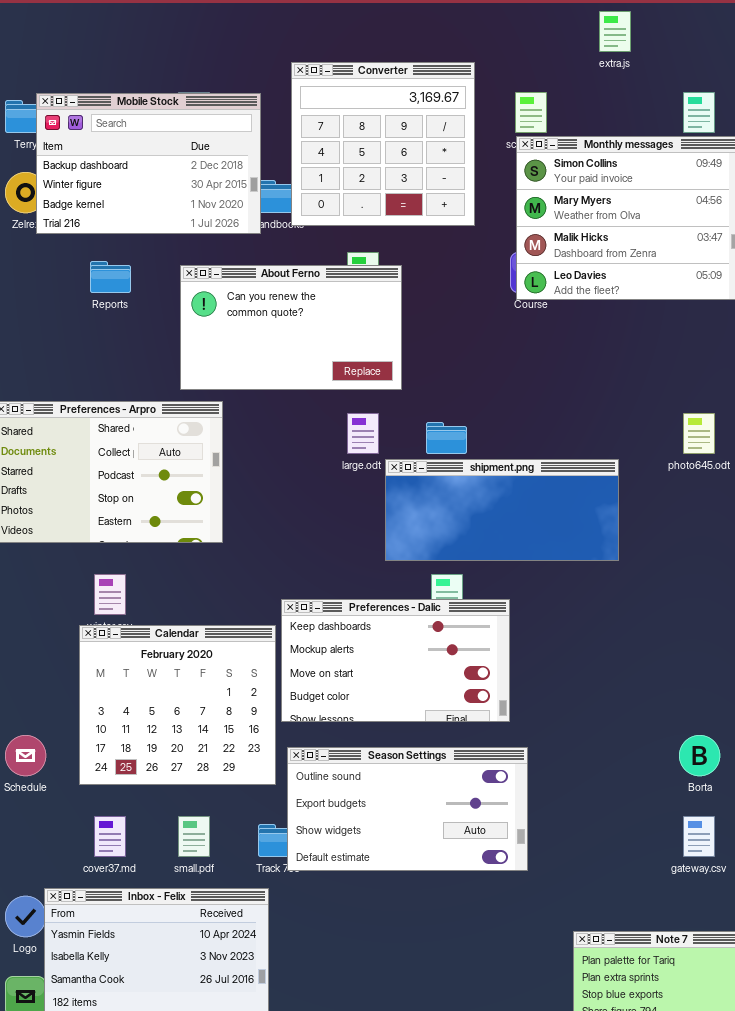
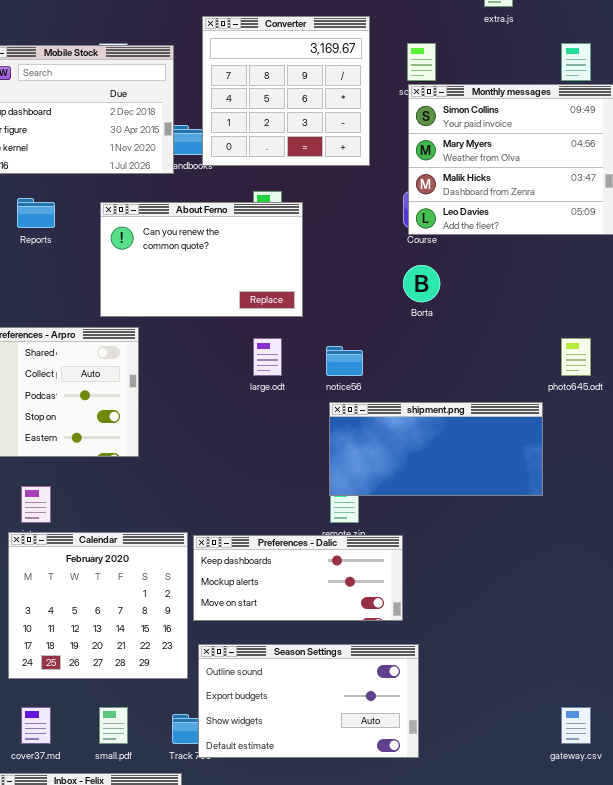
shipment.png: [385,459,619,561] -> [329,402,543,496], moved
Preferences - Dalic: [281,599,510,722] -> [193,535,403,621], resized
Borta: [679,735,720,776] -> [403,265,440,302], moved

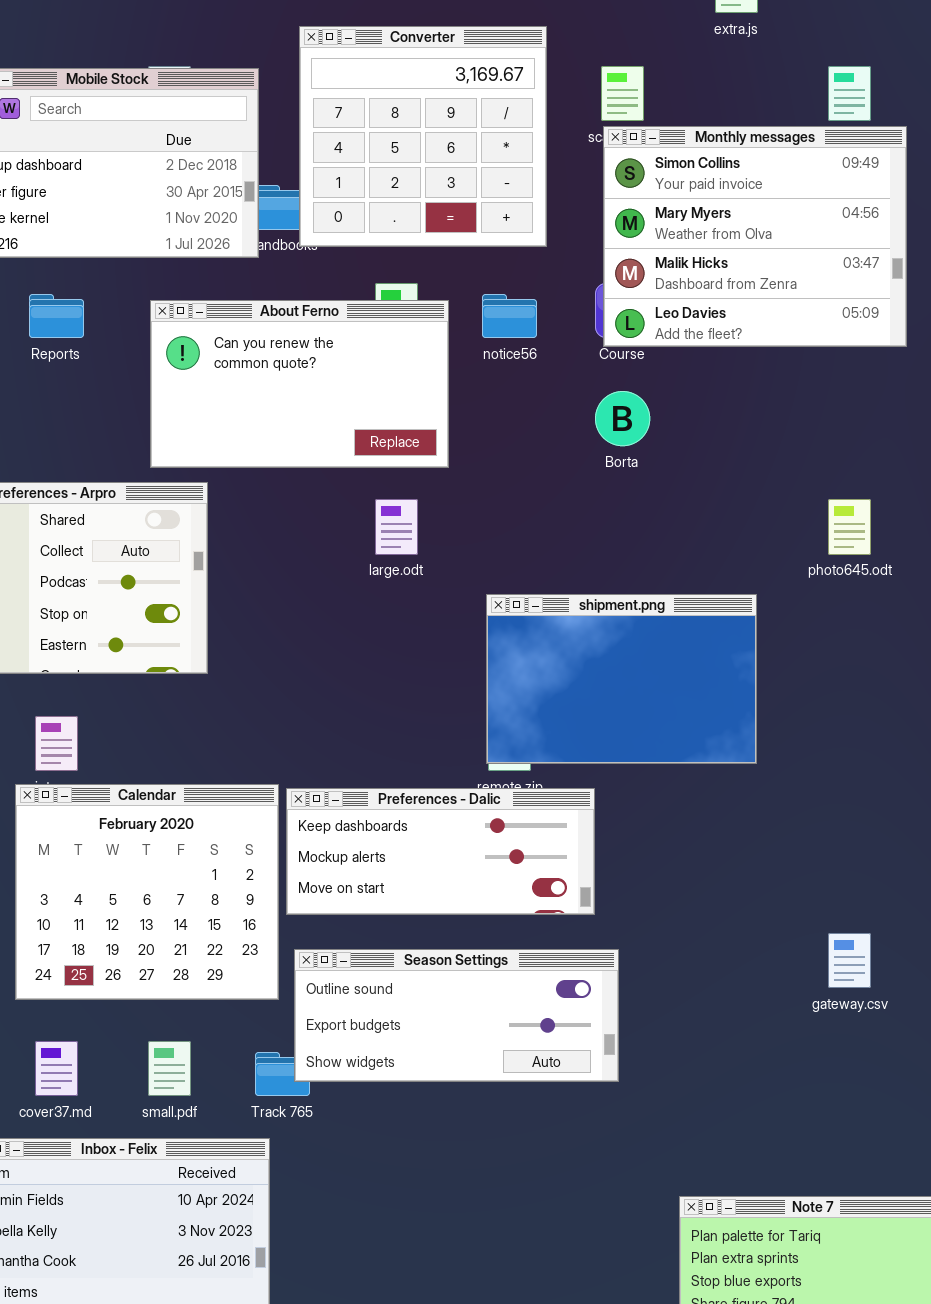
notice56: [326,346,363,376] -> [482,294,537,338], moved
shipment.png: [329,402,543,496] -> [486,594,757,764], resized
Season Settings: [198,644,419,758] -> [294,949,619,1082], resized
gateway.csv: [561,707,591,744] -> [828,933,871,988], moved

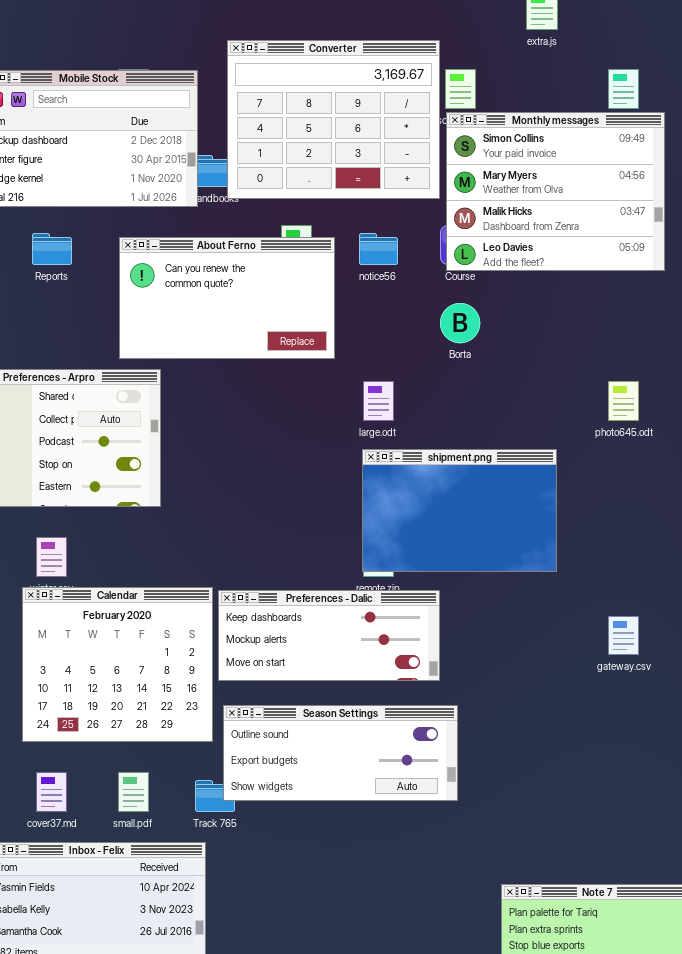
Converter: [299,26,547,247] -> [227,40,440,199], resized
large.odt: [375,499,418,555] -> [363,381,394,421], moved
gateway.csv: [828,933,871,988] -> [608,616,639,655], moved

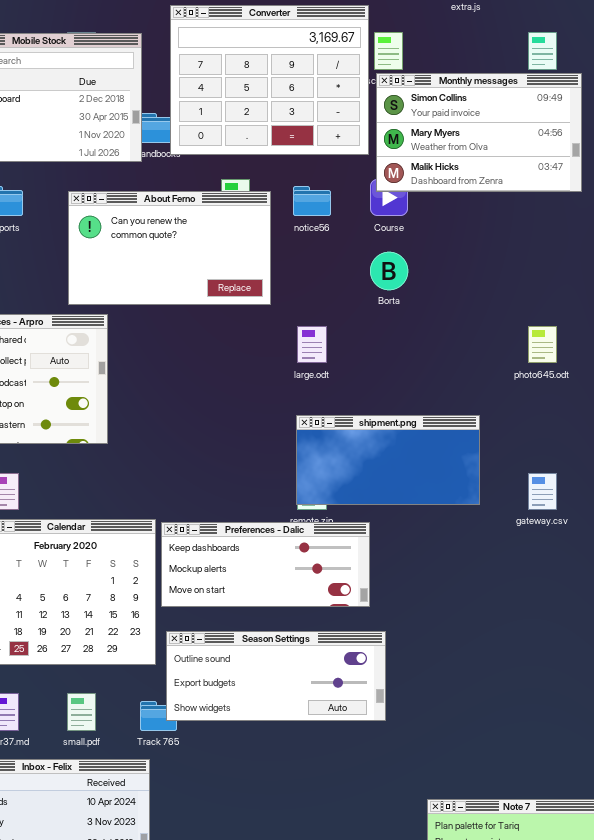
Monthly messages: [446,112,665,271] -> [376,73,582,192], resized
shipment.png: [362,449,557,572] -> [296,415,480,505], resized
gateway.csv: [608,616,639,655] -> [528,473,557,510], moved

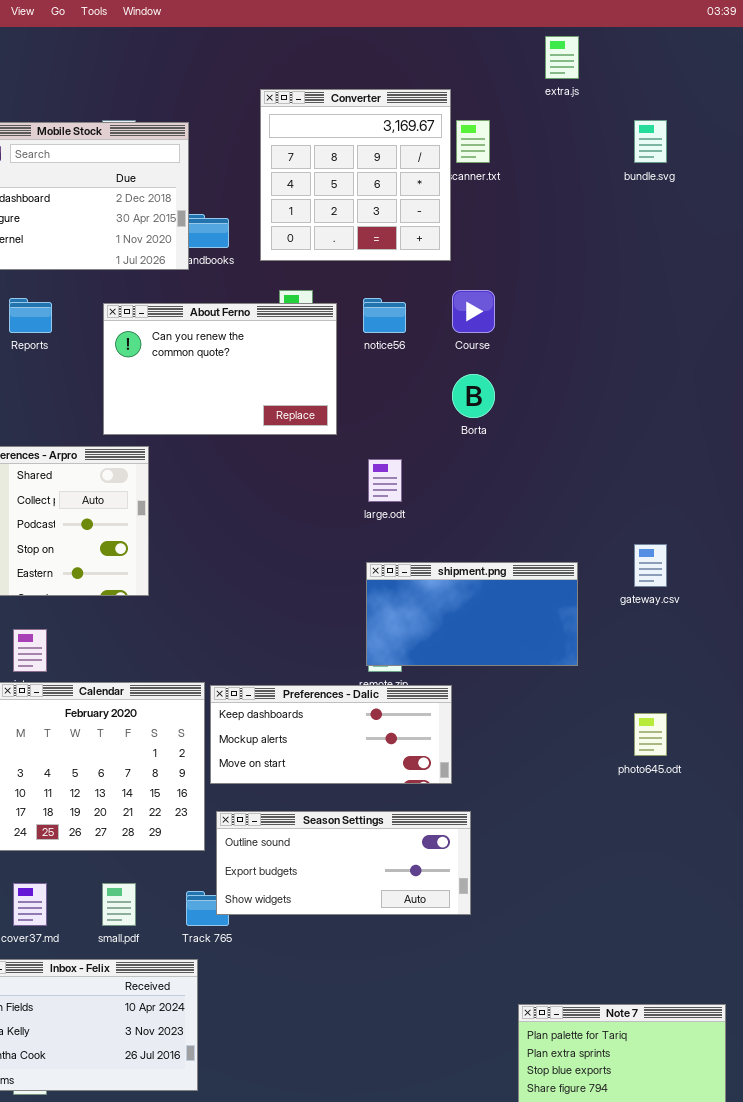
Converter: [170,5,369,155] -> [260,89,451,261], resized
Monthly messages: [376,73,582,192] -> none, closed
photo645.odt: [528,326,557,363] -> [634,713,667,756], moved
gateway.csv: [528,473,557,510] -> [634,544,667,587], moved

